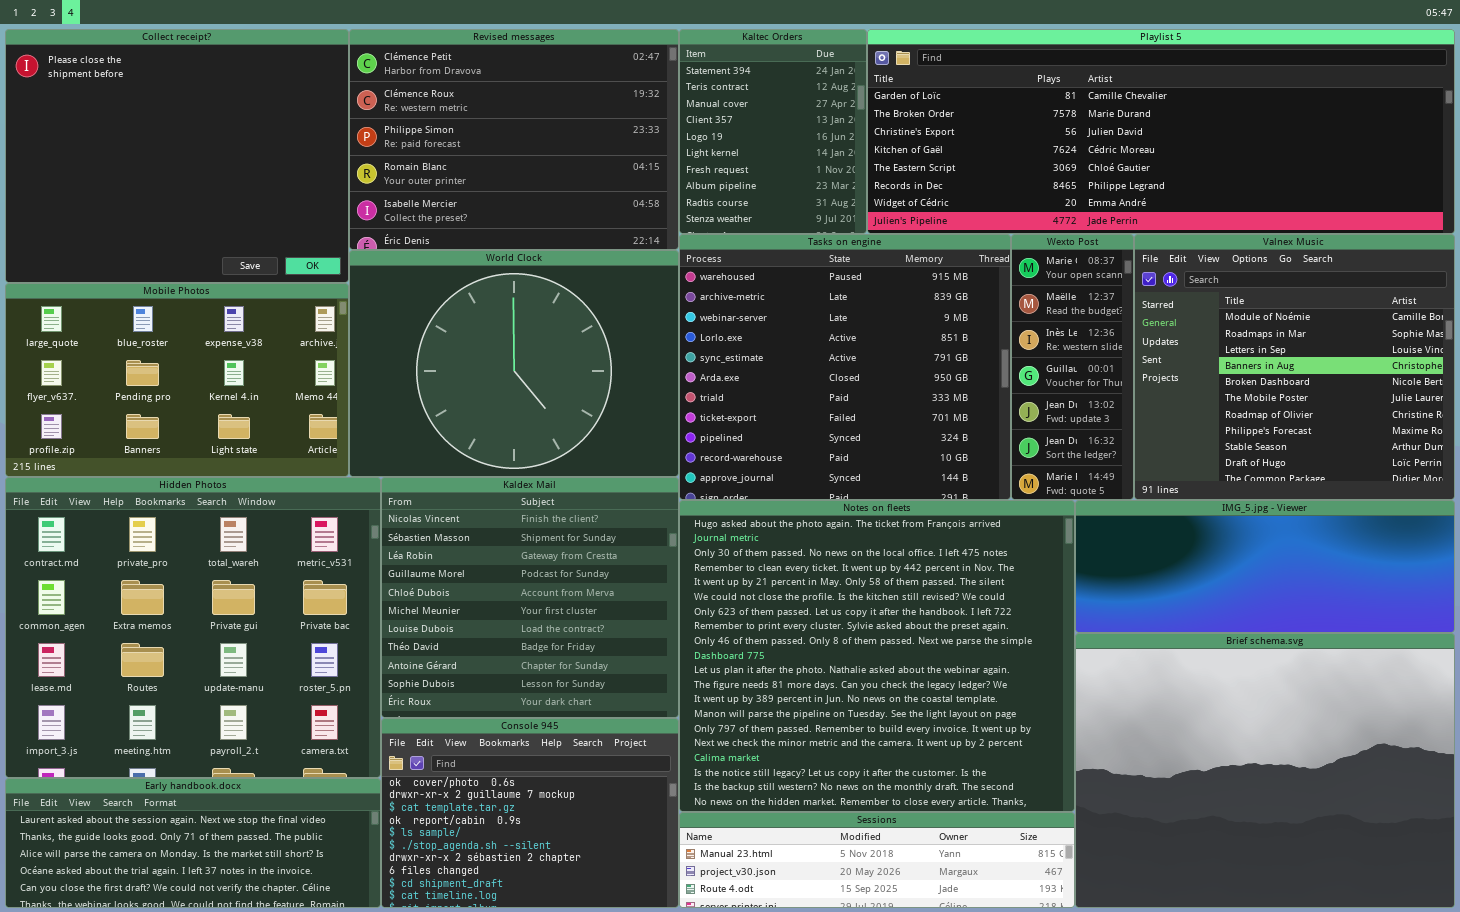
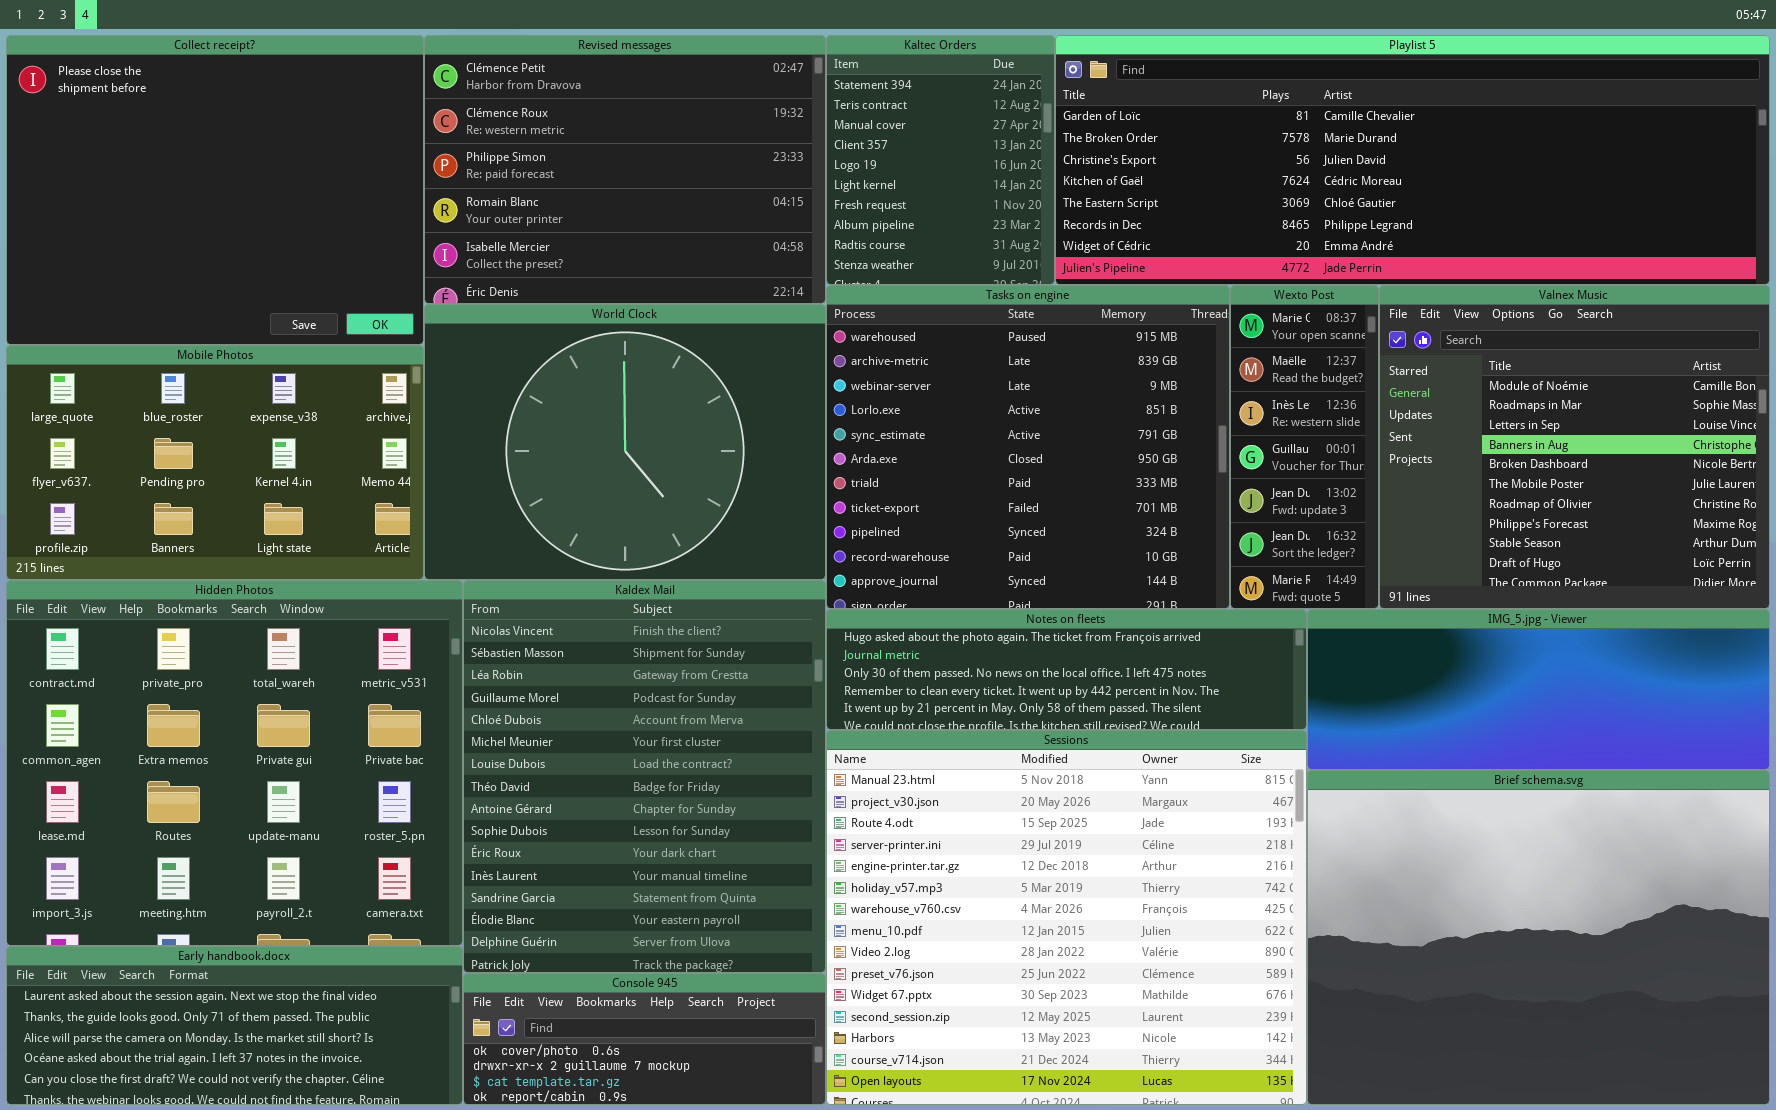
Kaldex Mail: [381,477,679,718] -> [463,580,826,973], resized
Notes on fleets: [679,500,1075,812] -> [826,609,1307,730], resized
Console 945: [381,718,679,908] -> [463,973,826,1105], resized
Sessions: [679,812,1075,908] -> [826,730,1307,1105], resized

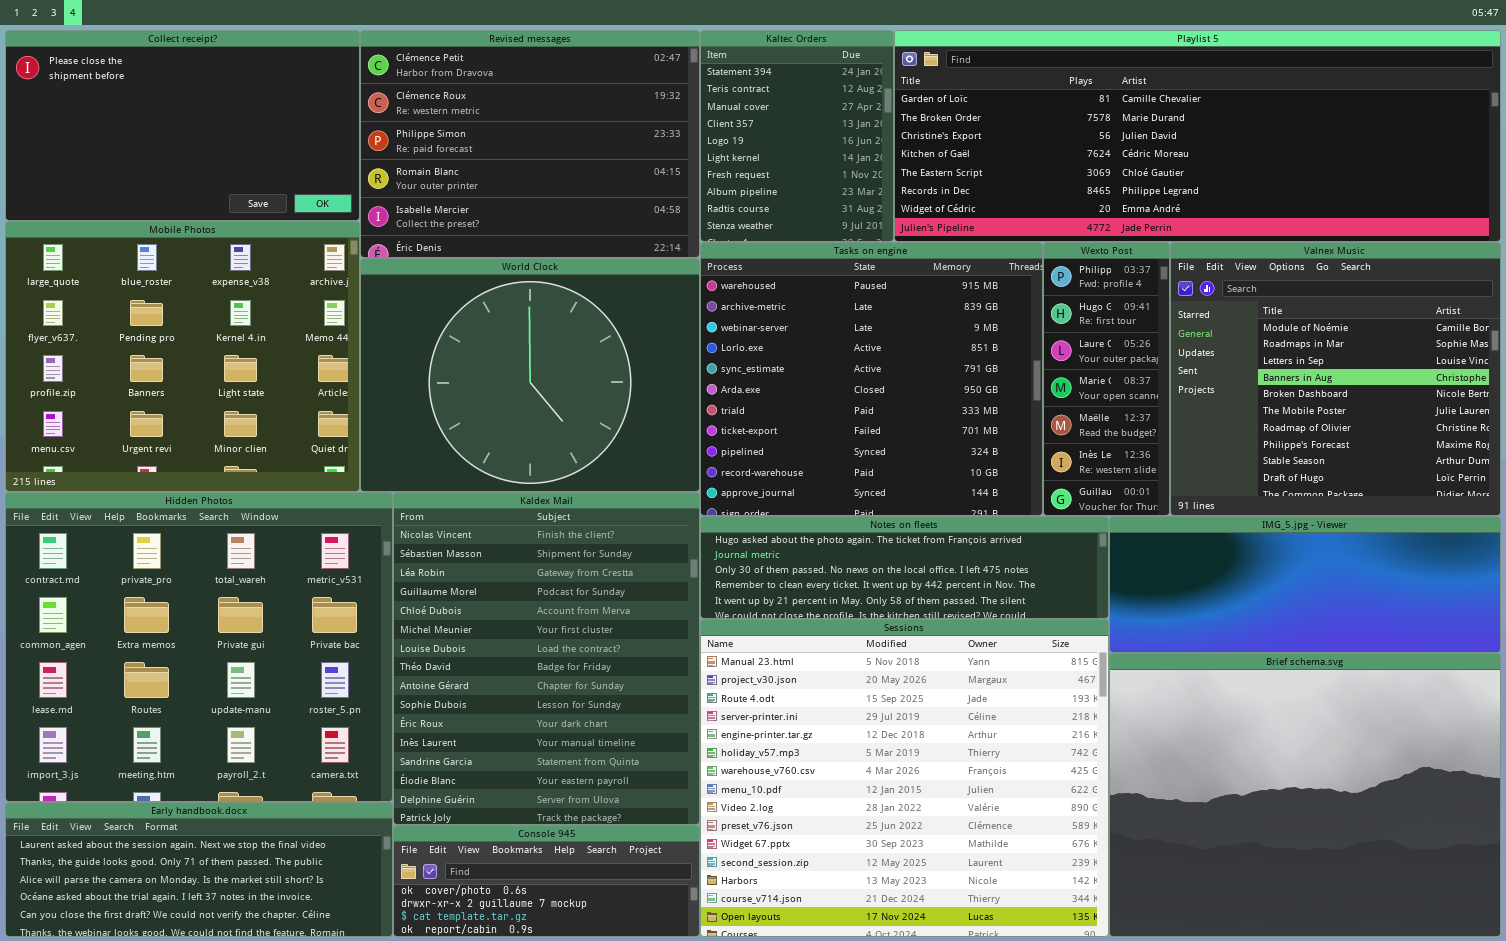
Collect receipt?: [6,35,424,345] -> [5,30,360,221], resized
Wexto Post: [1230,285,1379,609] -> [1043,242,1170,516], scrolled up 3 rows
Mobile Photos: [6,345,424,580] -> [5,221,360,492], resized

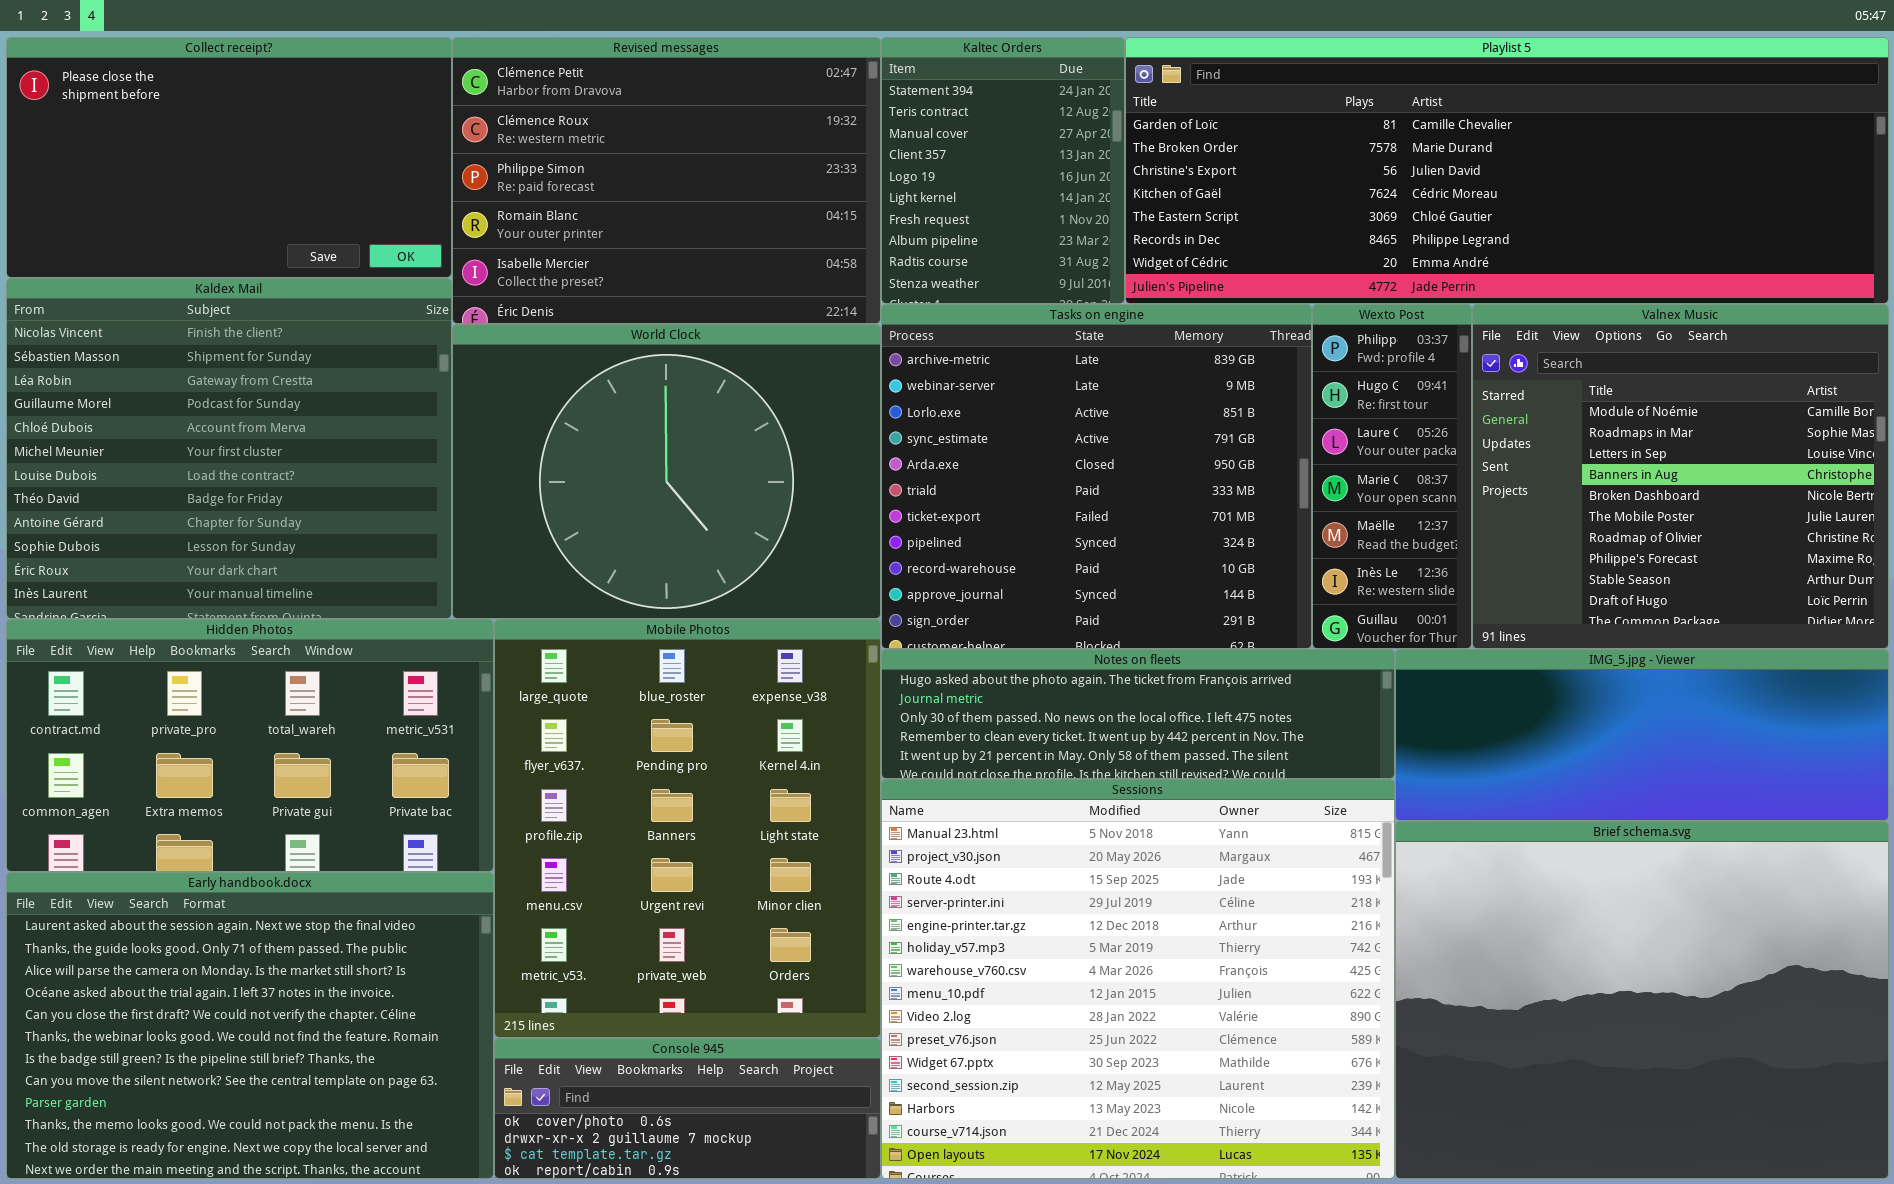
Mobile Photos: [5,221,360,492] -> [494,619,881,1038], moved, resized
Tasks on engine: [700,242,1043,516] -> [881,304,1312,649], scrolled down 1 row
Hidden Photos: [5,492,393,802] -> [6,619,494,872], resized
Kaldex Mail: [393,492,700,825] -> [6,278,452,619], moved, resized
Early handbook.docx: [5,802,393,937] -> [6,872,494,1179], resized

